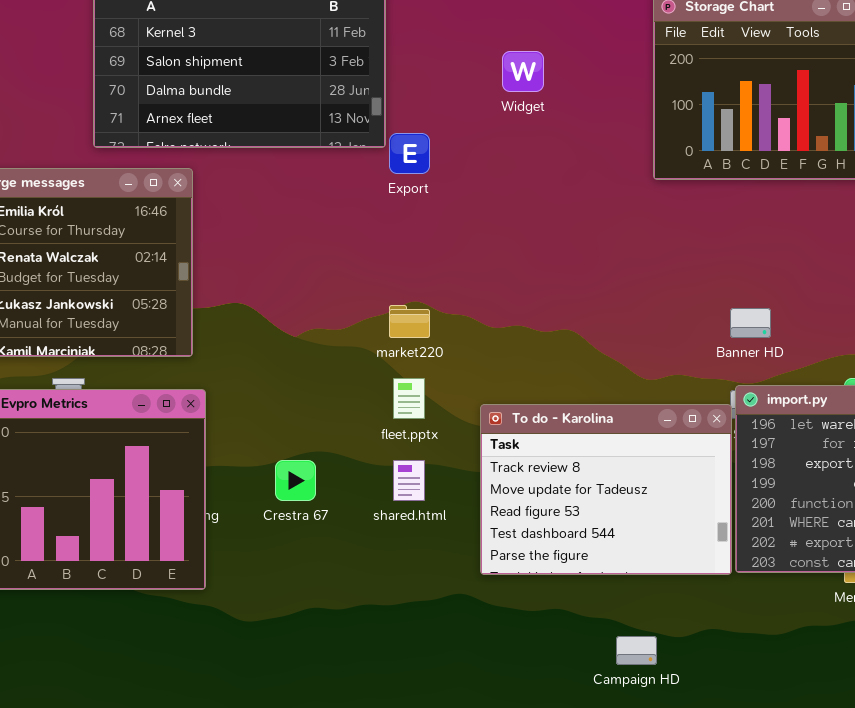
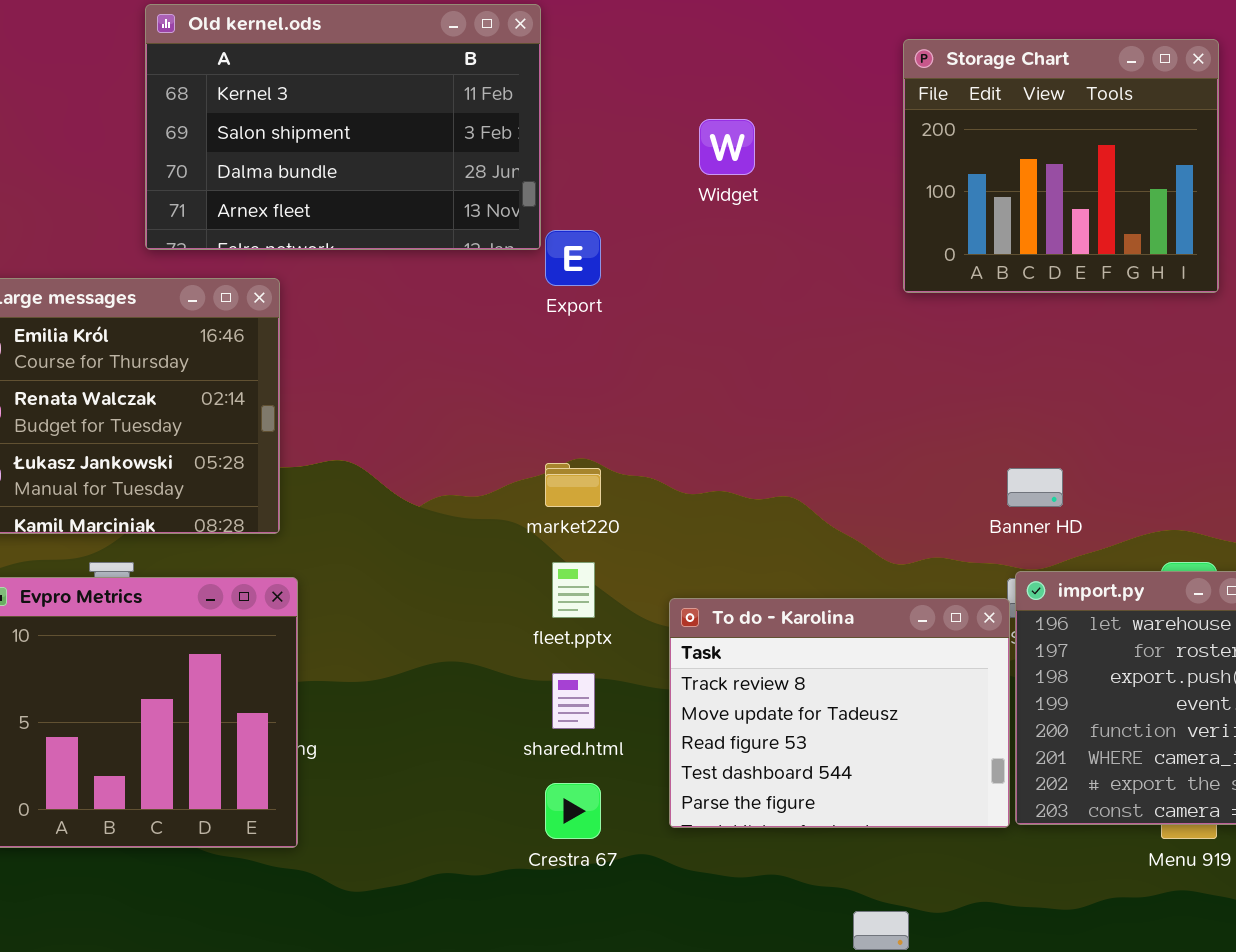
Crestra 67: [275,460,316,501] -> [545,783,601,839], moved

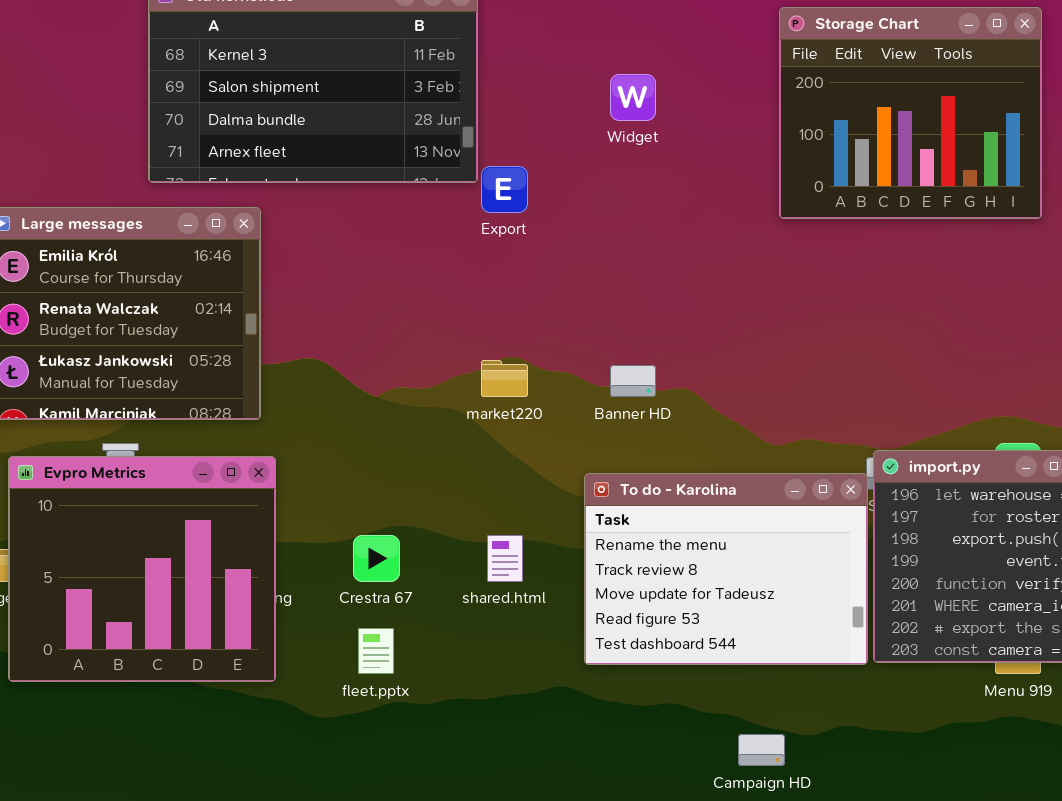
Banner HD: [1007,468,1063,507] -> [610,365,656,397], moved
fleet.pptx: [552,562,595,618] -> [358,628,394,674], moved
To do - Karolina: [669,598,1010,828] -> [584,473,868,665], scrolled up 1 row
Crestra 67: [545,783,601,839] -> [353,535,400,582], moved

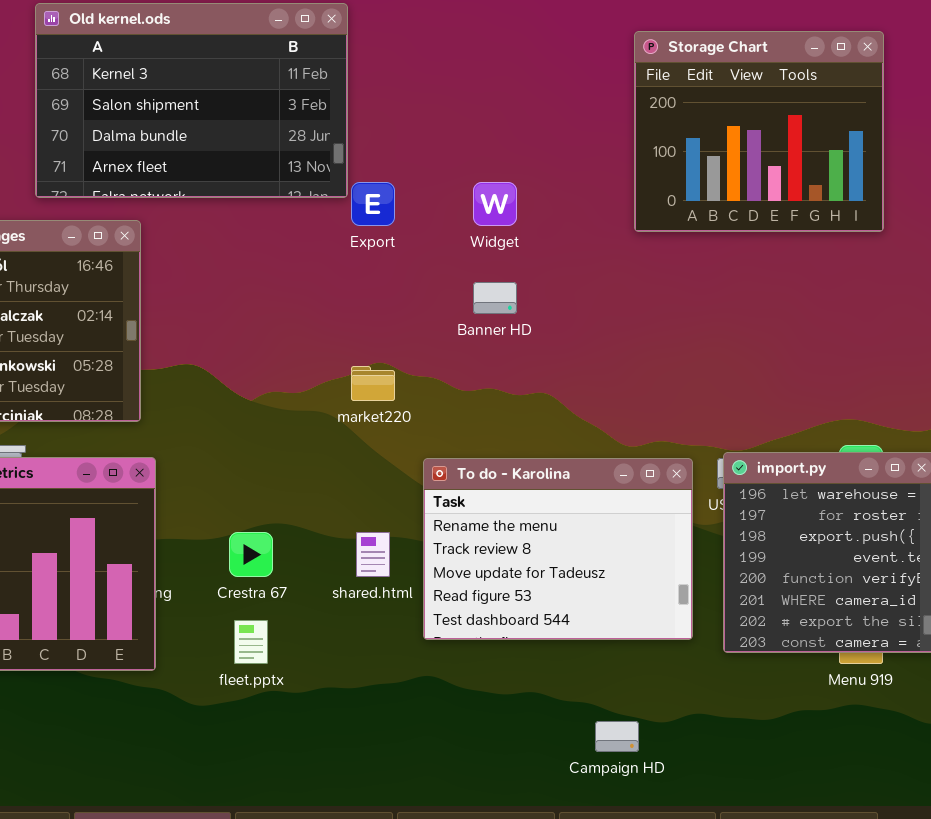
Widget: [610,74,656,121] -> [473,182,517,226], moved
Banner HD: [610,365,656,397] -> [473,282,517,314], moved
To do - Karolina: [584,473,868,665] -> [423,458,693,640], moved

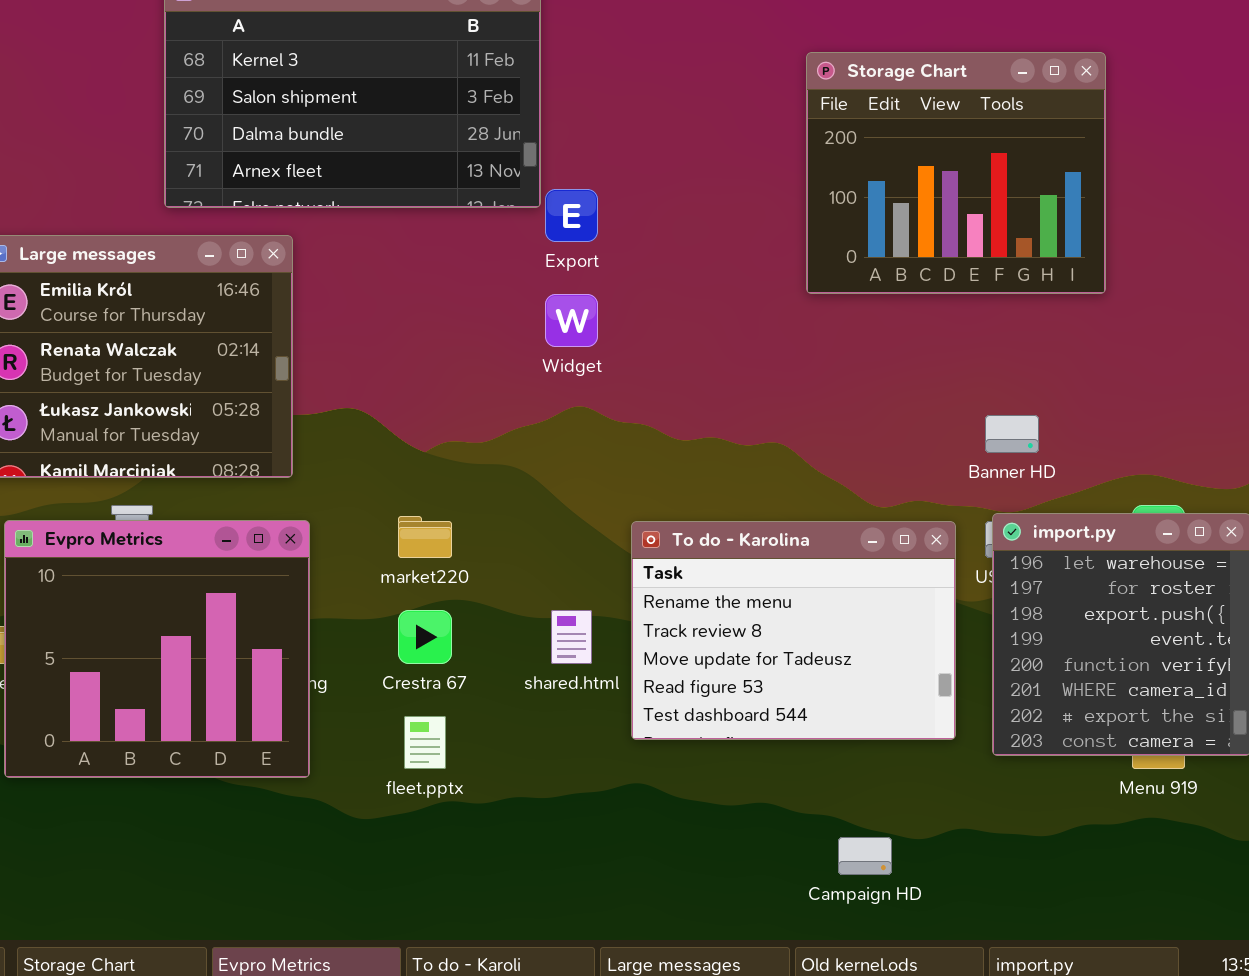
Storage Chart: [634,31,884,232] -> [806,52,1106,294], moved
Widget: [473,182,517,226] -> [545,294,598,347], moved
Banner HD: [473,282,517,314] -> [985,415,1039,453], moved
market220: [351,366,395,401] -> [398,516,452,558], moved

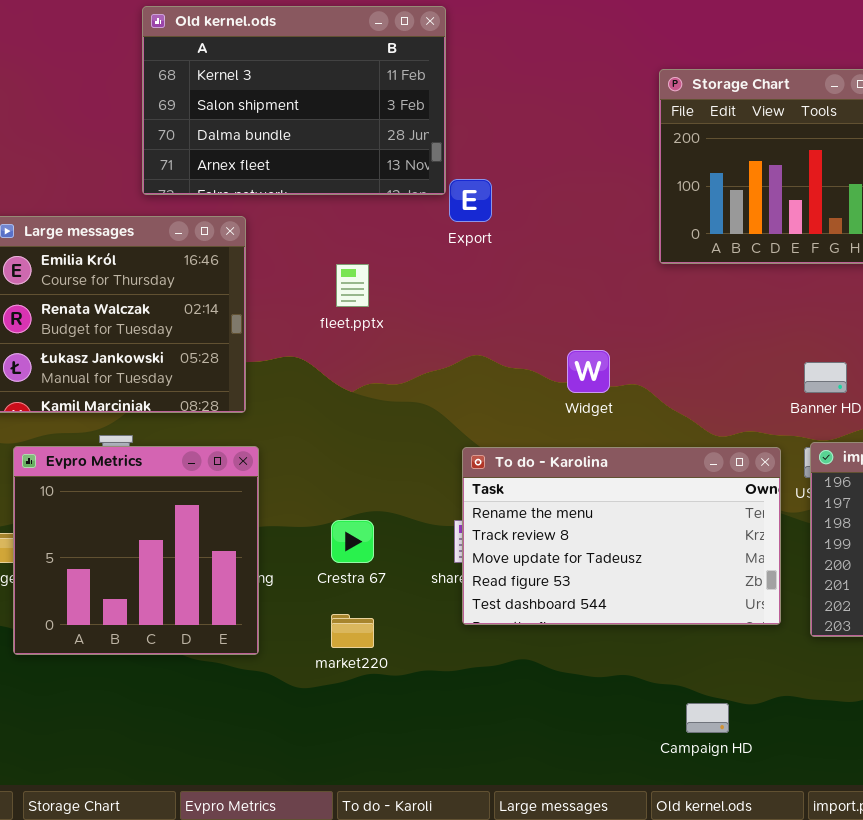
Widget: [545,294,598,347] -> [567,350,610,393], moved
market220: [398,516,452,558] -> [331,614,374,648], moved
To do - Karolina: [631,521,956,740] -> [462,447,781,625], resized
fleet.pptx: [404,716,446,769] -> [336,264,369,307], moved

